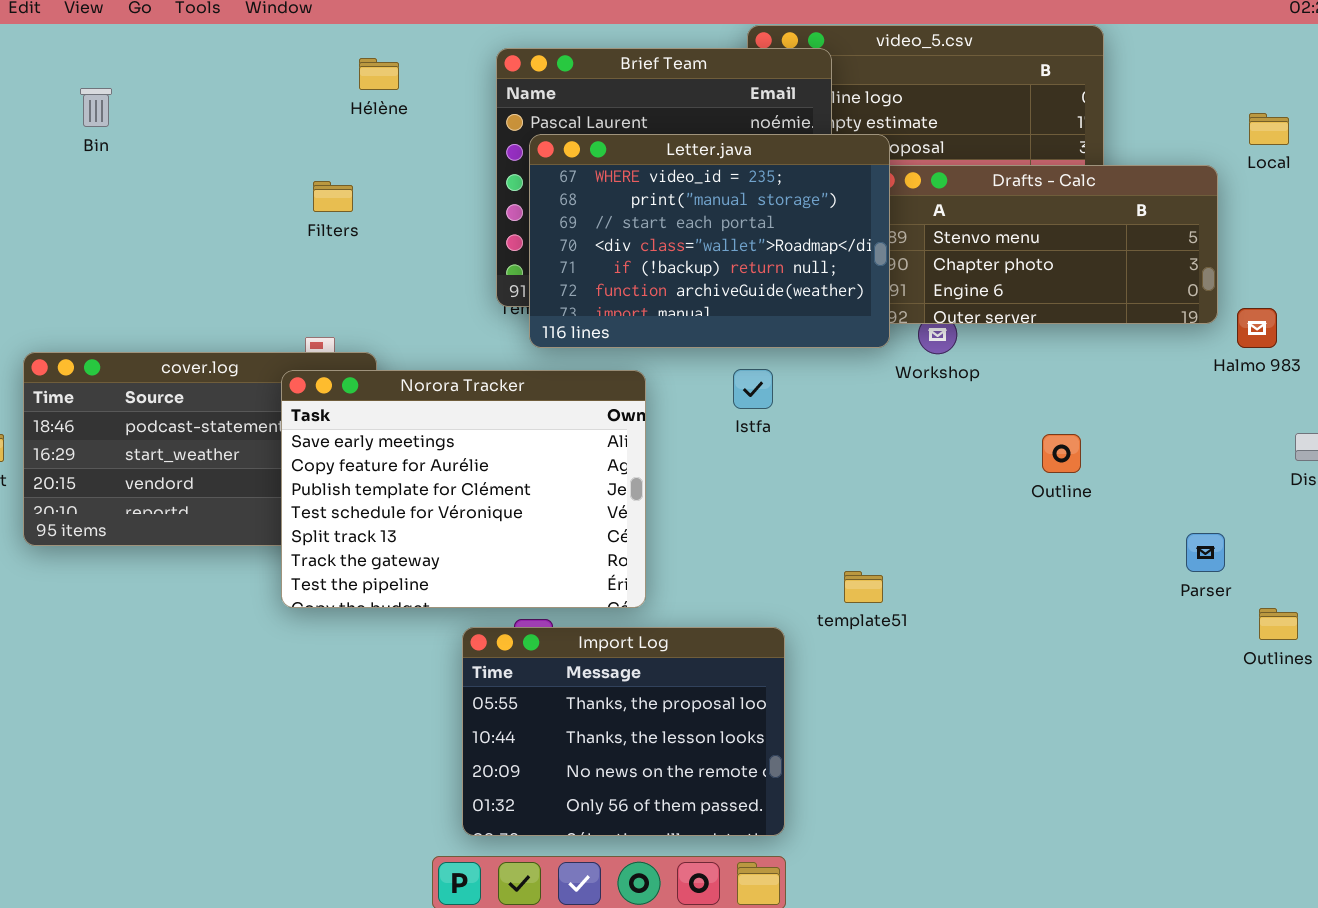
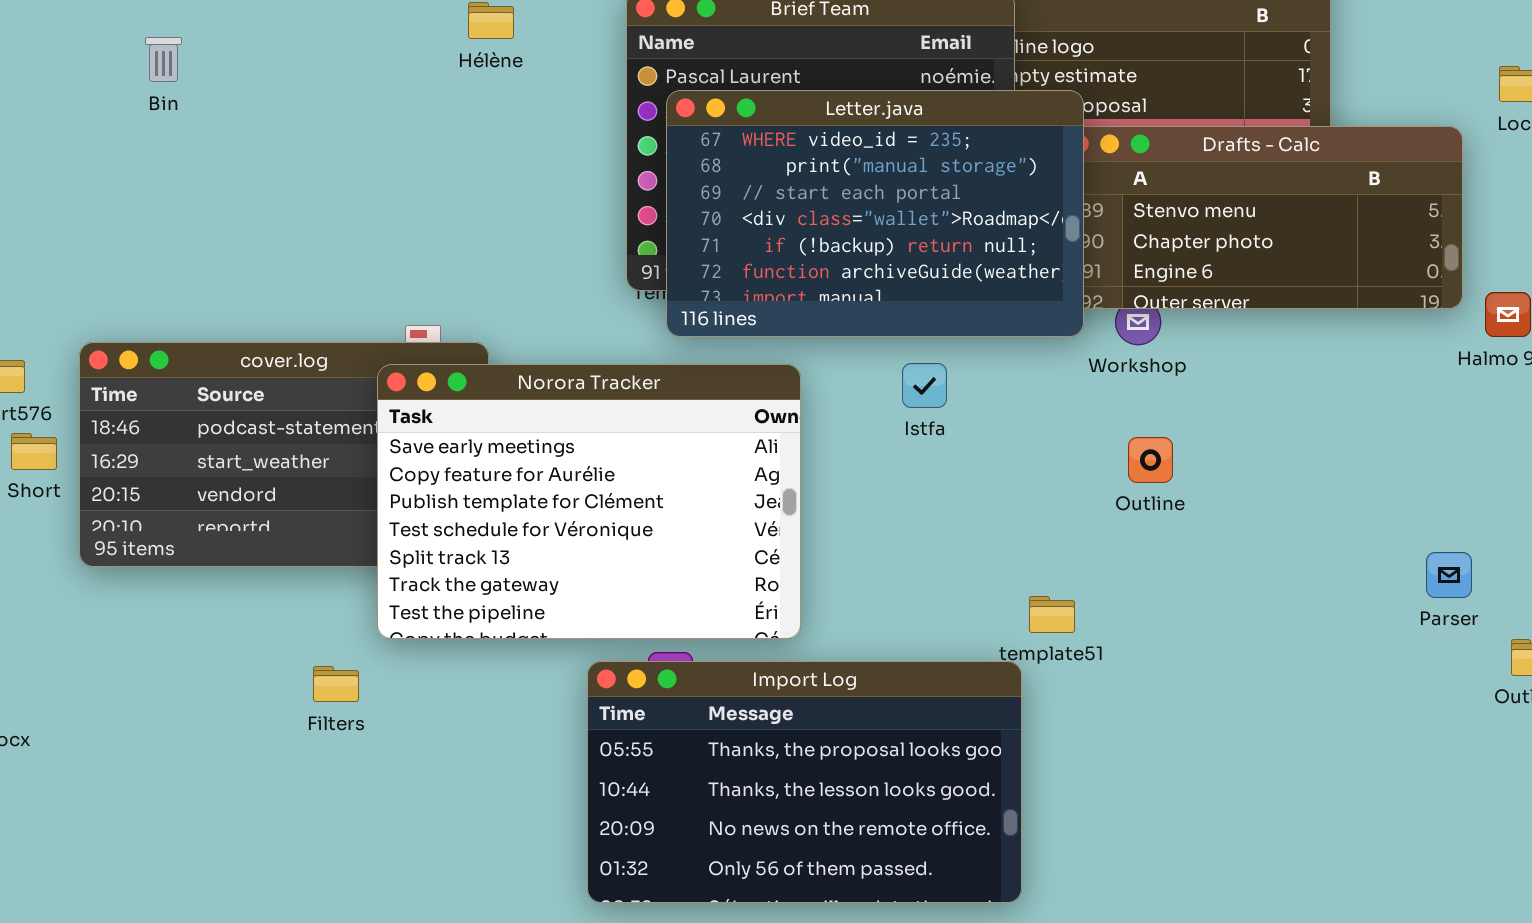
Filters: [313,181,353,212] -> [313,666,359,702], moved
Outline: [1042,434,1081,473] -> [1128,437,1173,483], moved
Import Log: [462,627,785,836] -> [587,661,1022,903], resized

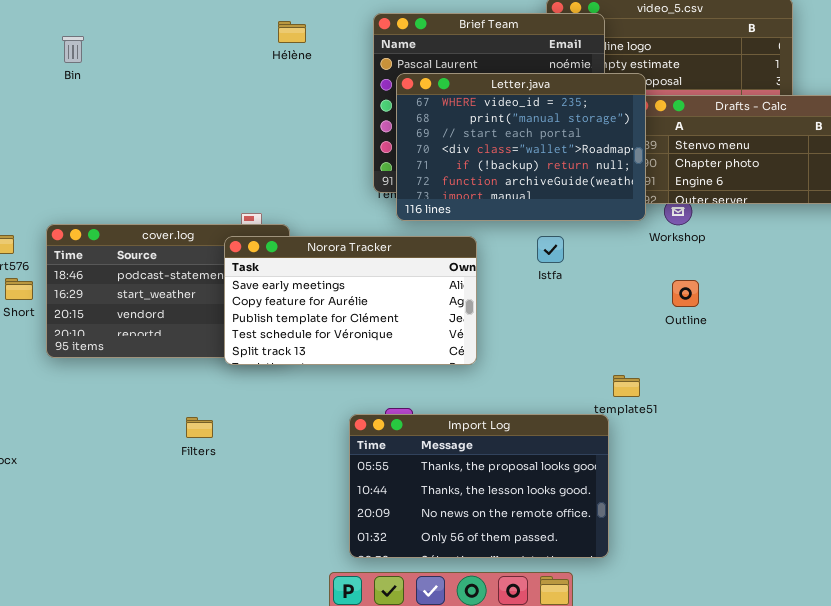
Bin: [145,37,182,82] -> [62,36,84,63], moved
Norora Tracker: [377,364,801,639] -> [224,236,477,365], resized

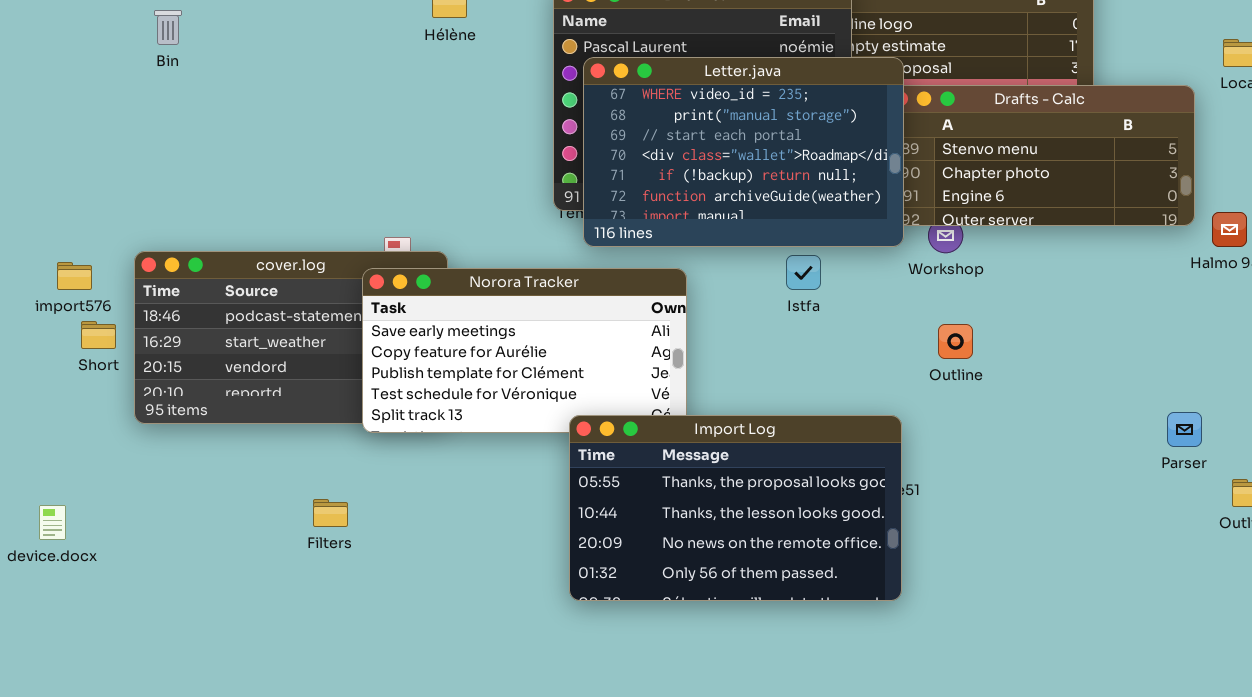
Istfa: [537,236,564,263] -> [786,255,821,290], moved
Import Log: [349,414,609,558] -> [569,415,902,601], moved

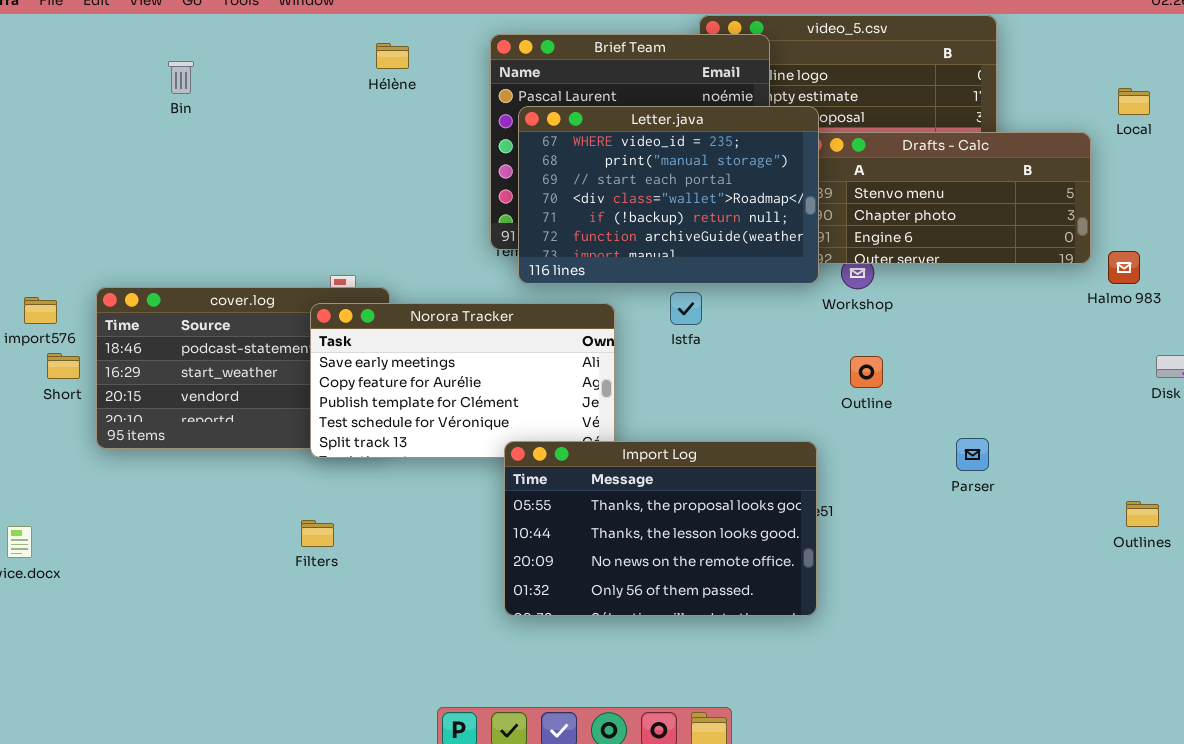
Bin: [154,10,182,45] -> [168,61,194,94], moved
Istfa: [786,255,821,290] -> [670,292,702,325], moved
Parser: [1167,412,1202,447] -> [956,438,989,471], moved
Filters: [313,499,348,527] -> [301,520,334,547], moved

